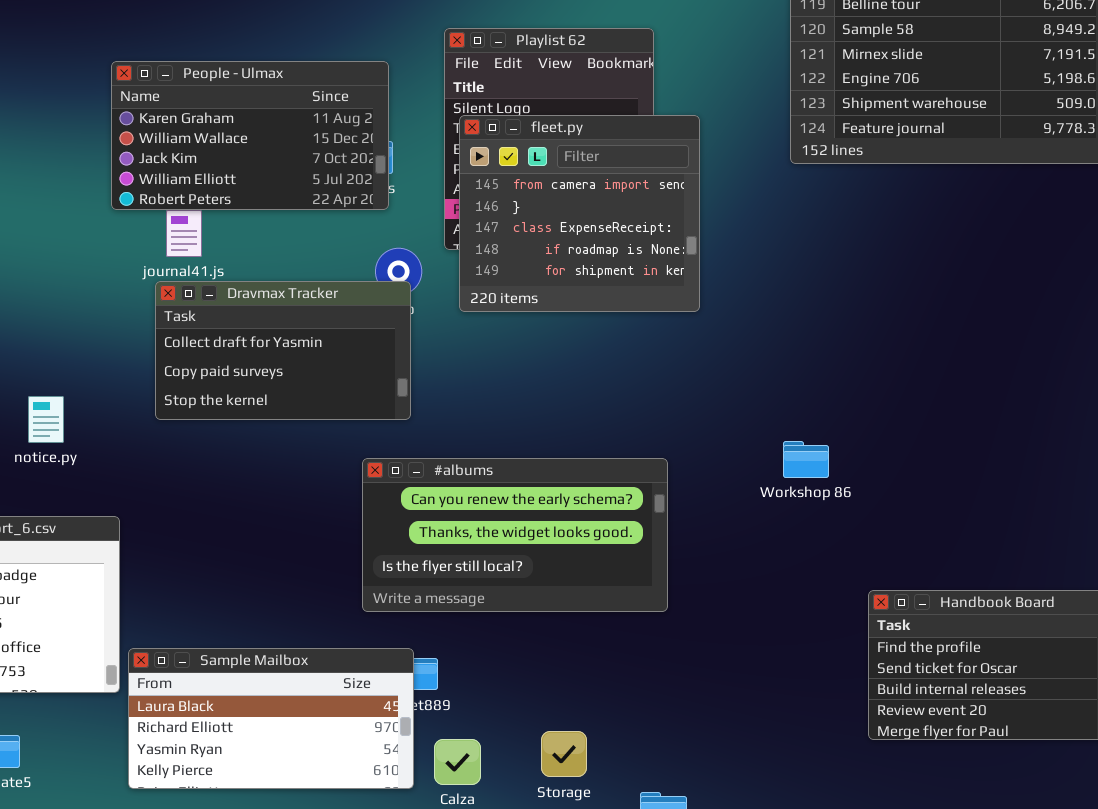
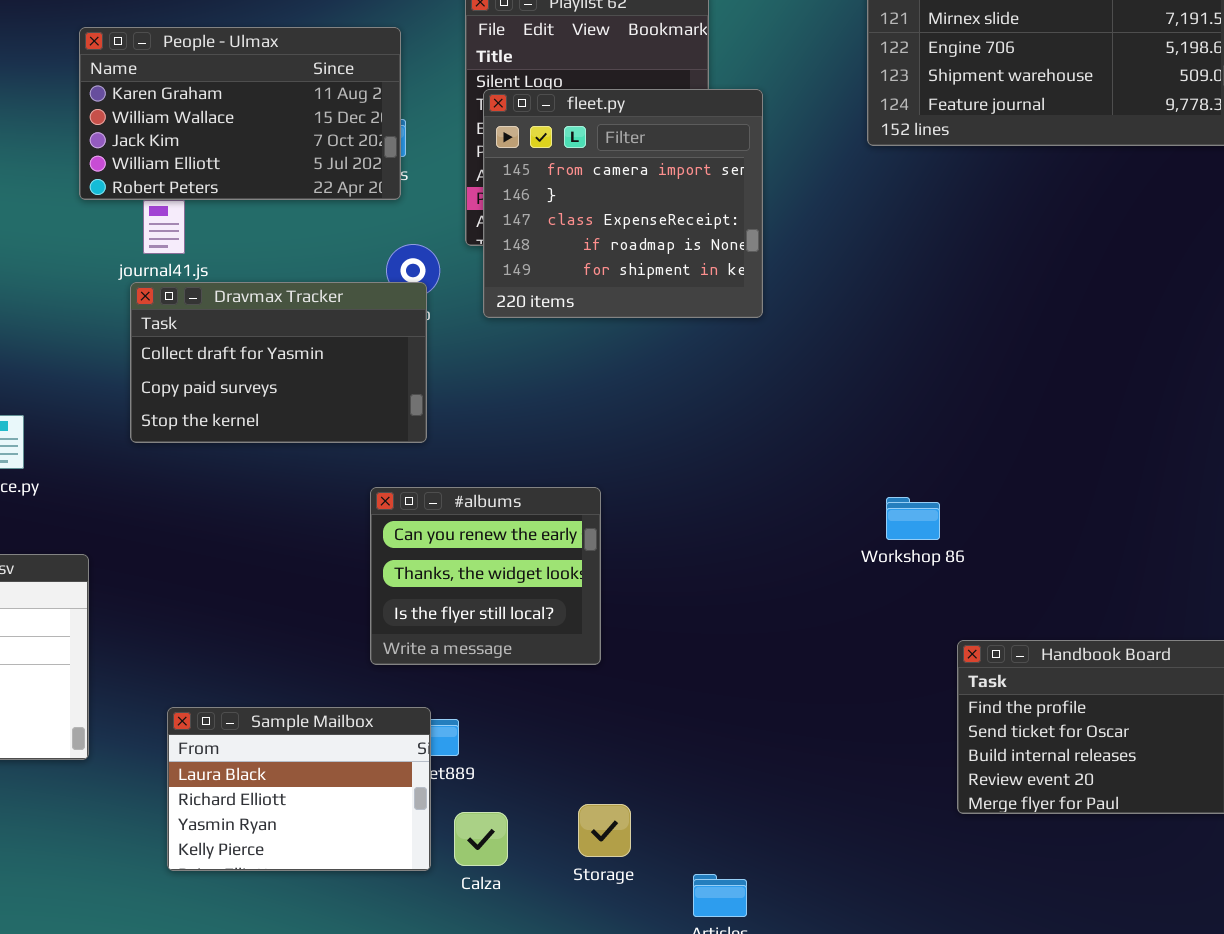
Workshop 86: [783,441,829,478] -> [886,497,940,540], moved
#albums: [362,458,668,612] -> [370,487,601,665], resized
Sample Mailbox: [128,648,414,789] -> [167,707,431,871], resized

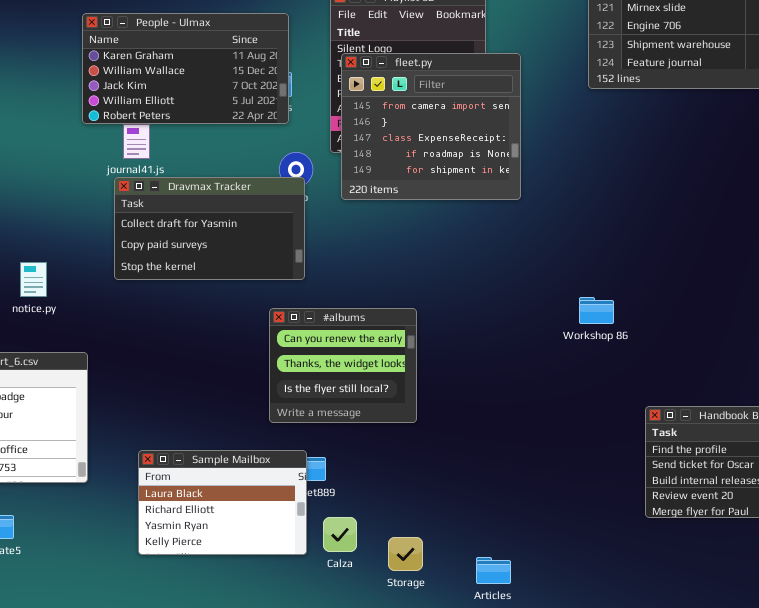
Workshop 86: [886,497,940,540] -> [579,297,614,324], moved
Storage: [578,804,631,857] -> [388,537,423,571], moved

